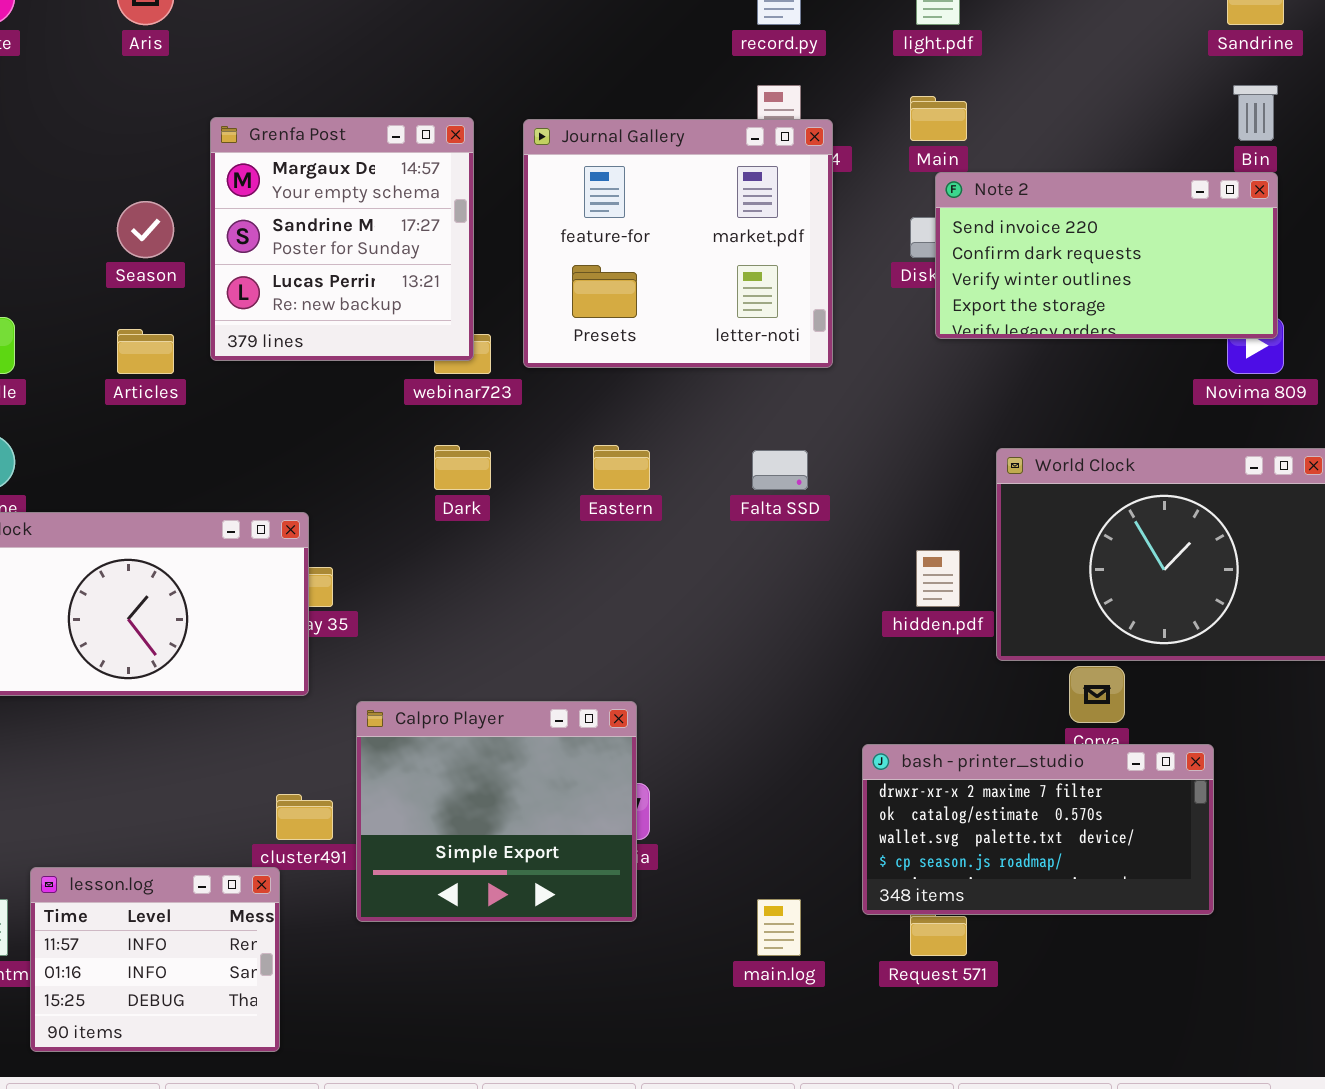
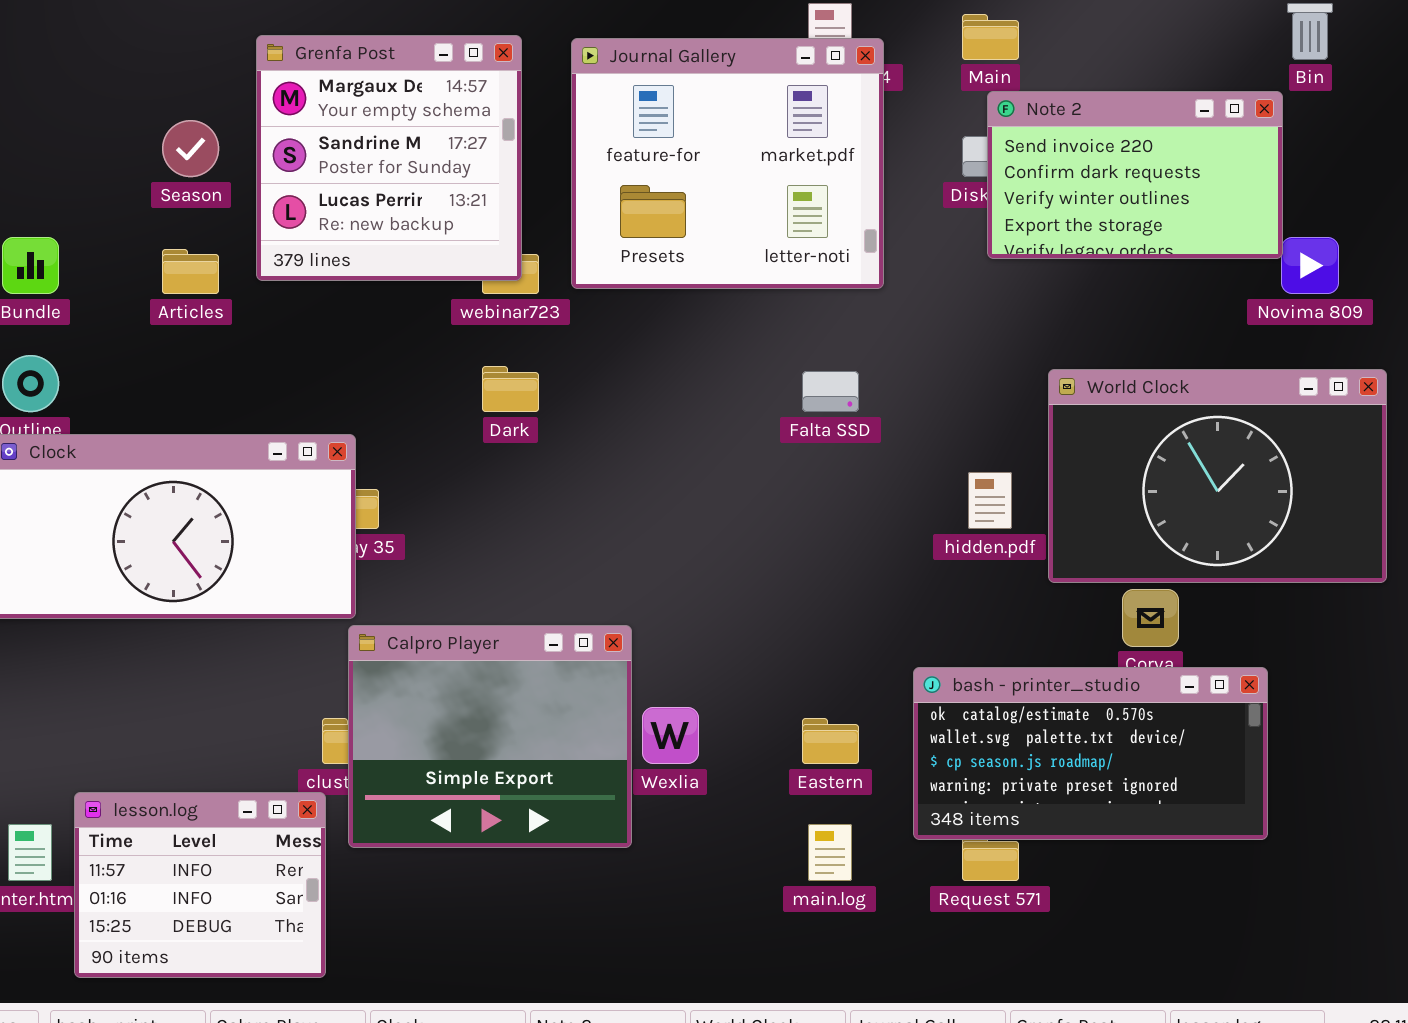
Note 2: [935,172,1278,339] -> [987,91,1283,259], resized
Eastern: [593,445,650,490] -> [802,718,859,764], moved
Calpro Player: [356,701,637,922] -> [348,625,632,848], moved
bash - printer_studio: [862,744,1214,915] -> [913,667,1268,840], scrolled down 1 row

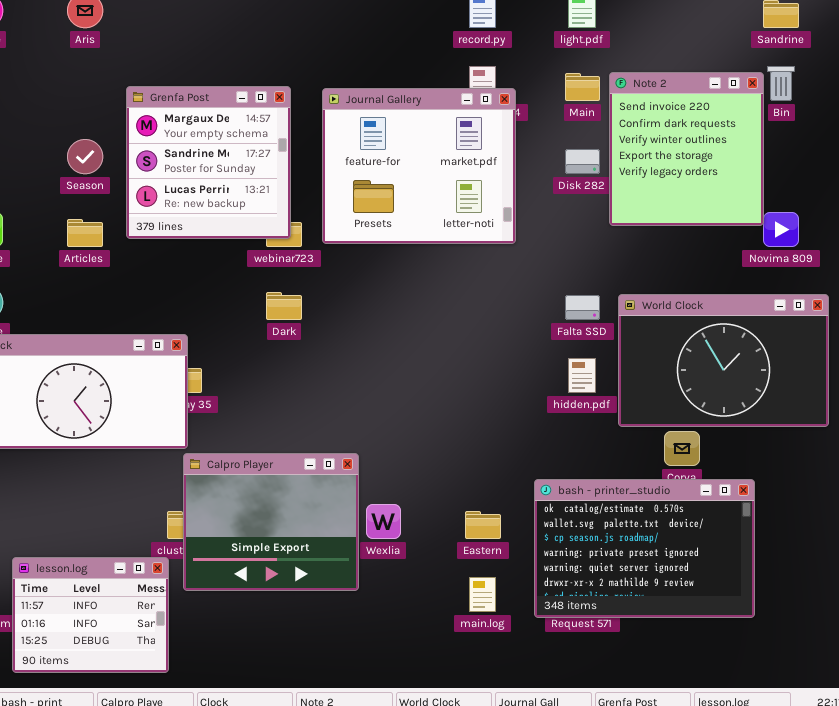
Note 2: [987,91,1283,259] -> [609,72,764,226], resized
Falta SSD: [802,371,859,412] -> [565,295,600,320], moved
bash - printer_studio: [913,667,1268,840] -> [534,479,755,618], resized

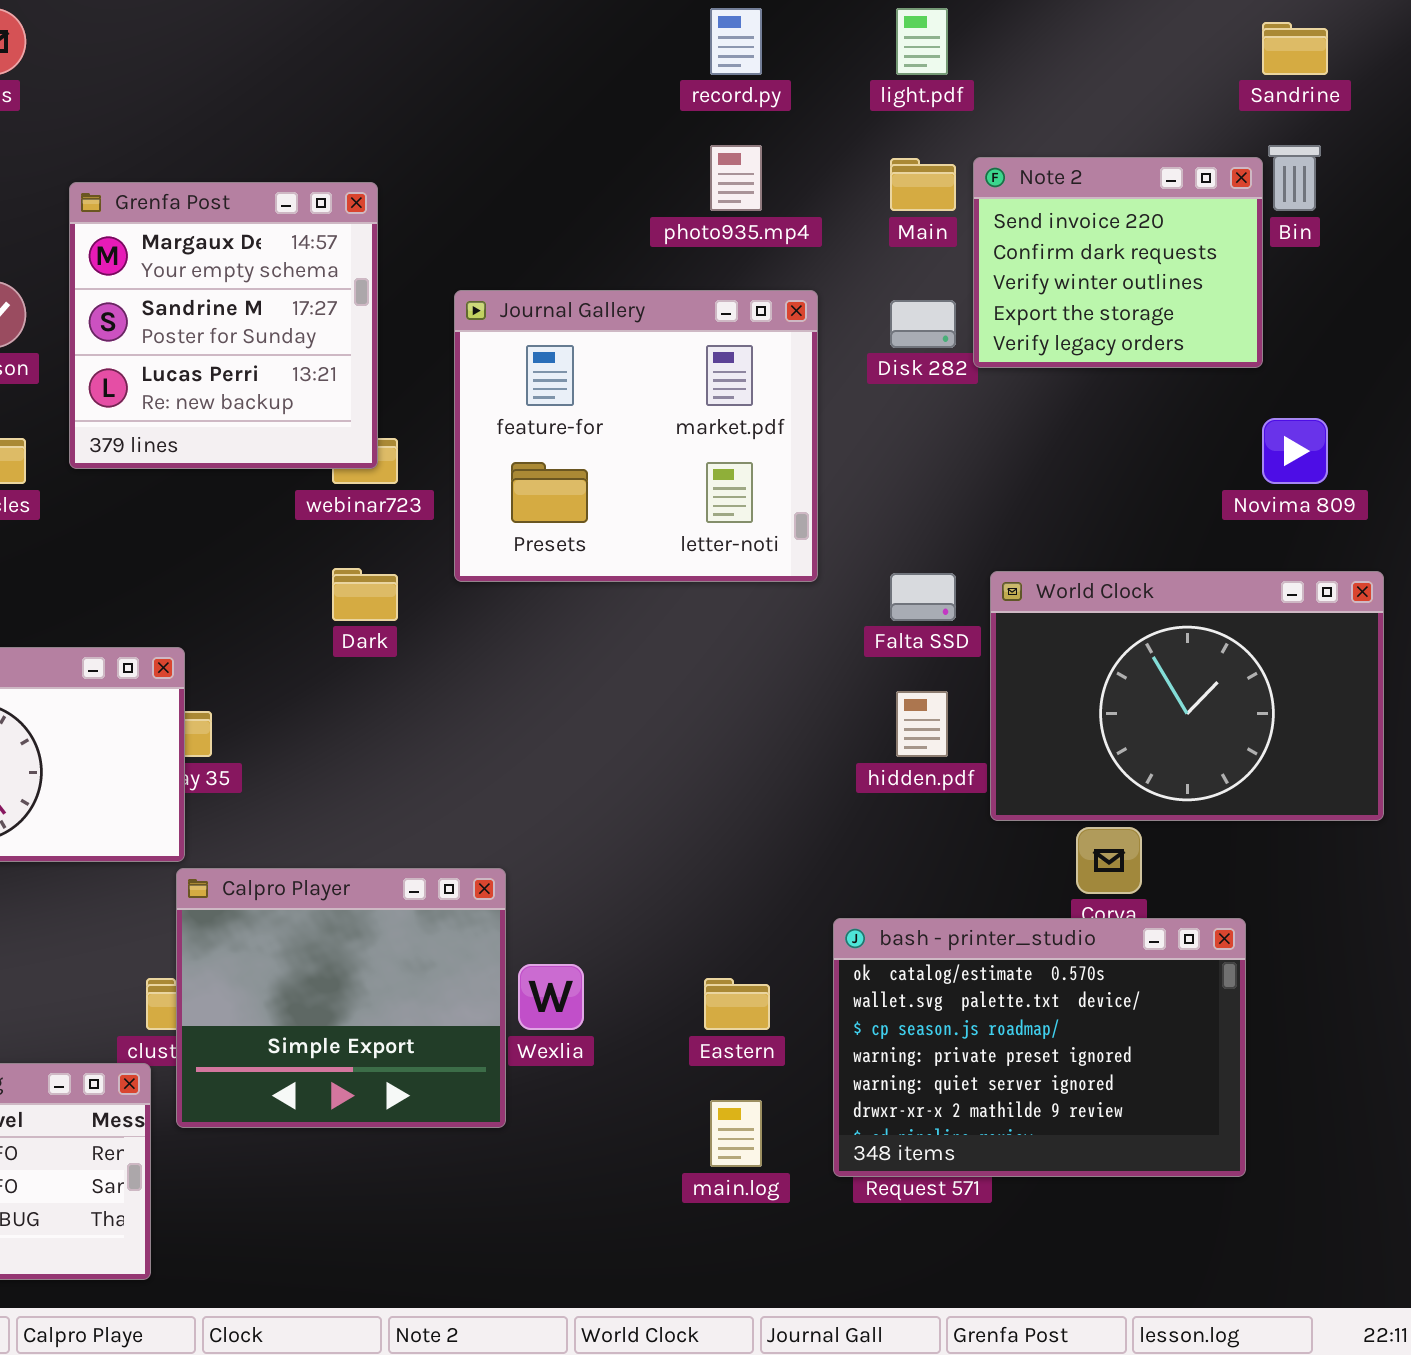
Note 2: [609,72,764,226] -> [973,157,1263,368], resized
Journal Gallery: [322,88,516,244] -> [454,290,818,582], moved

